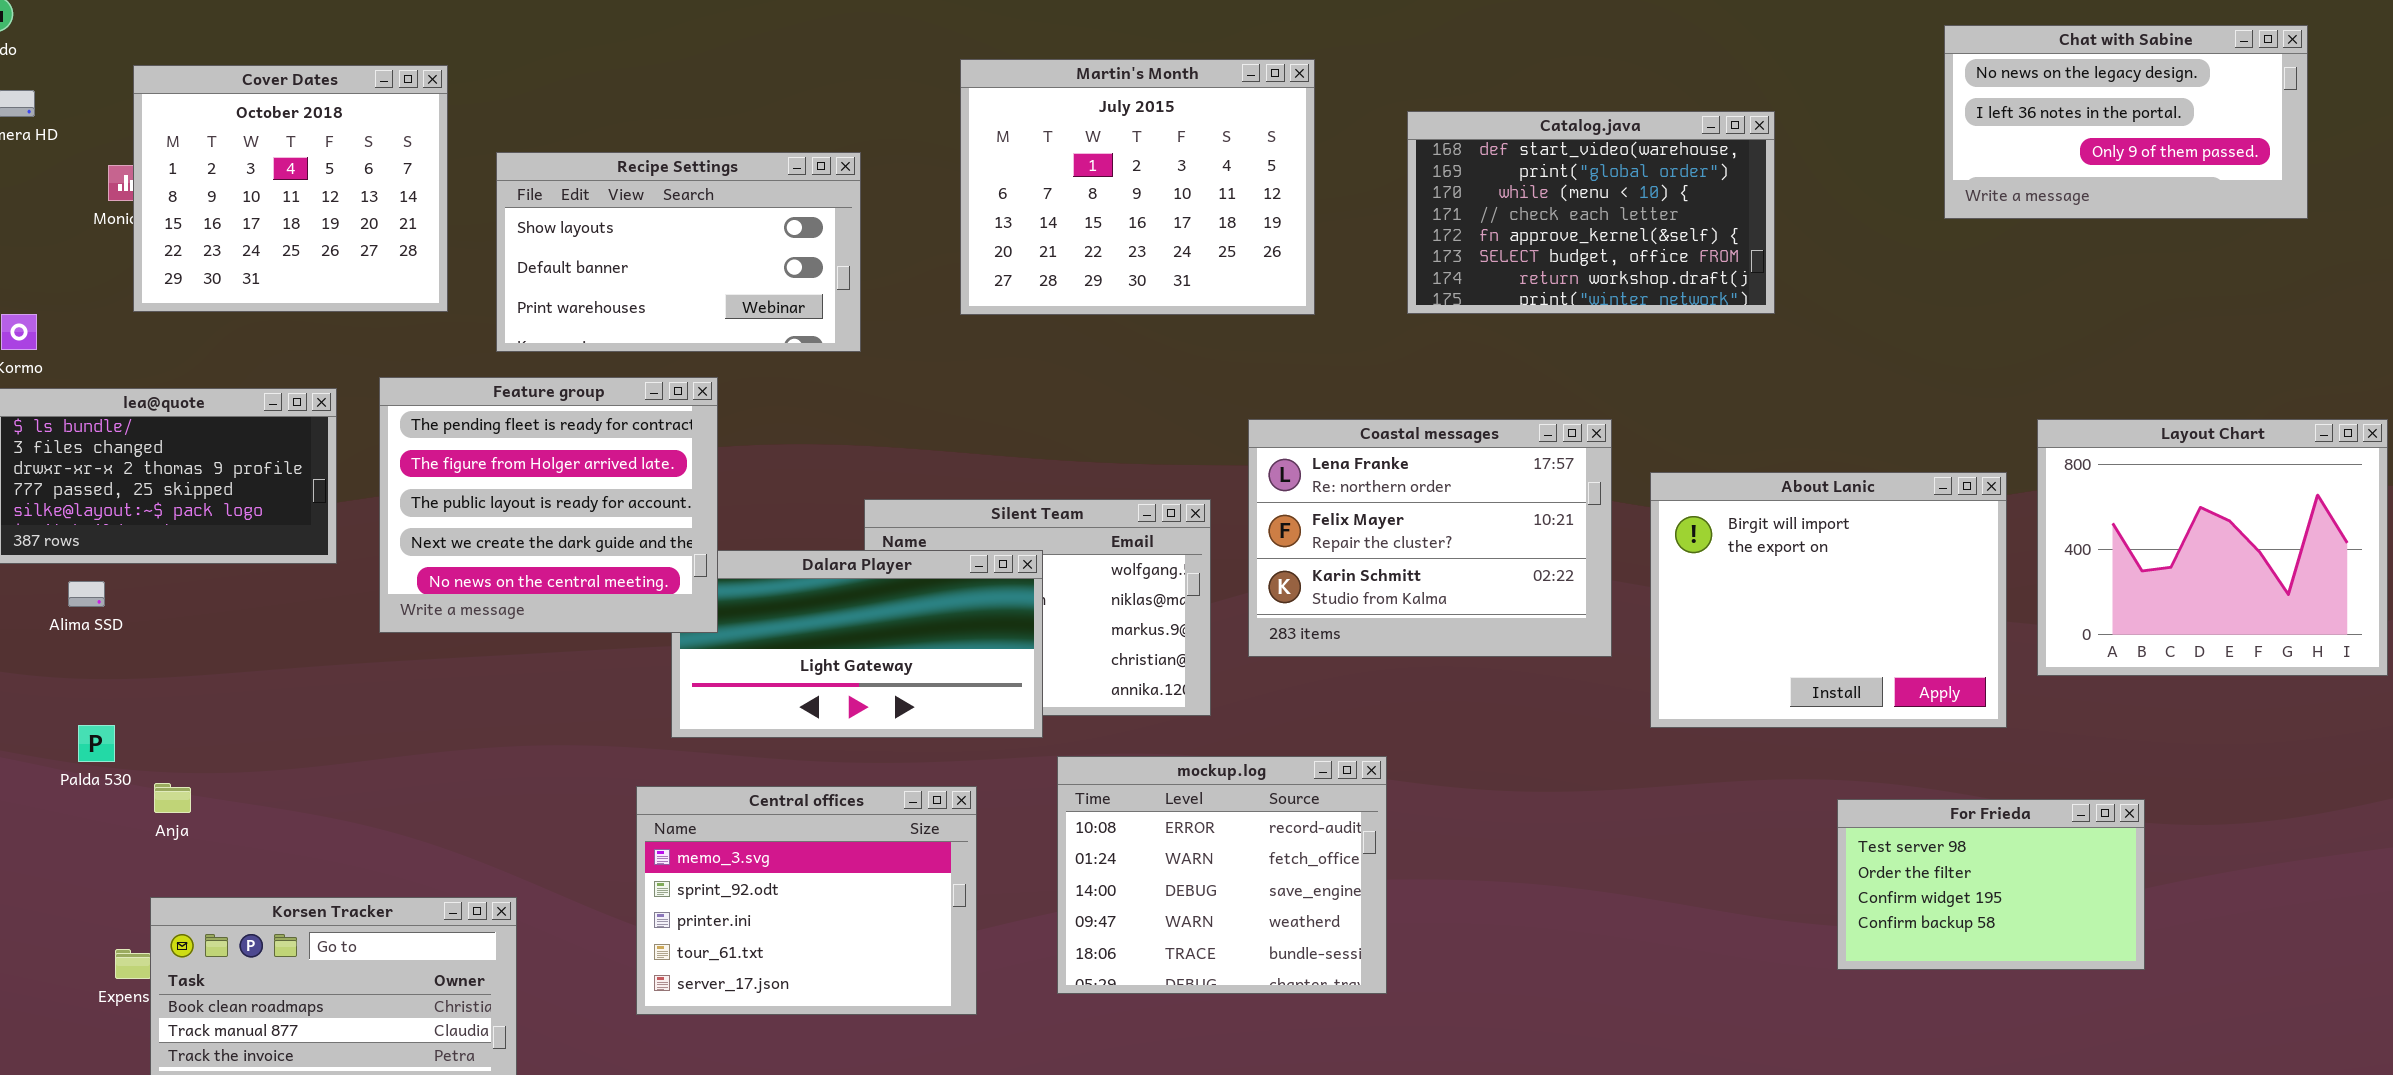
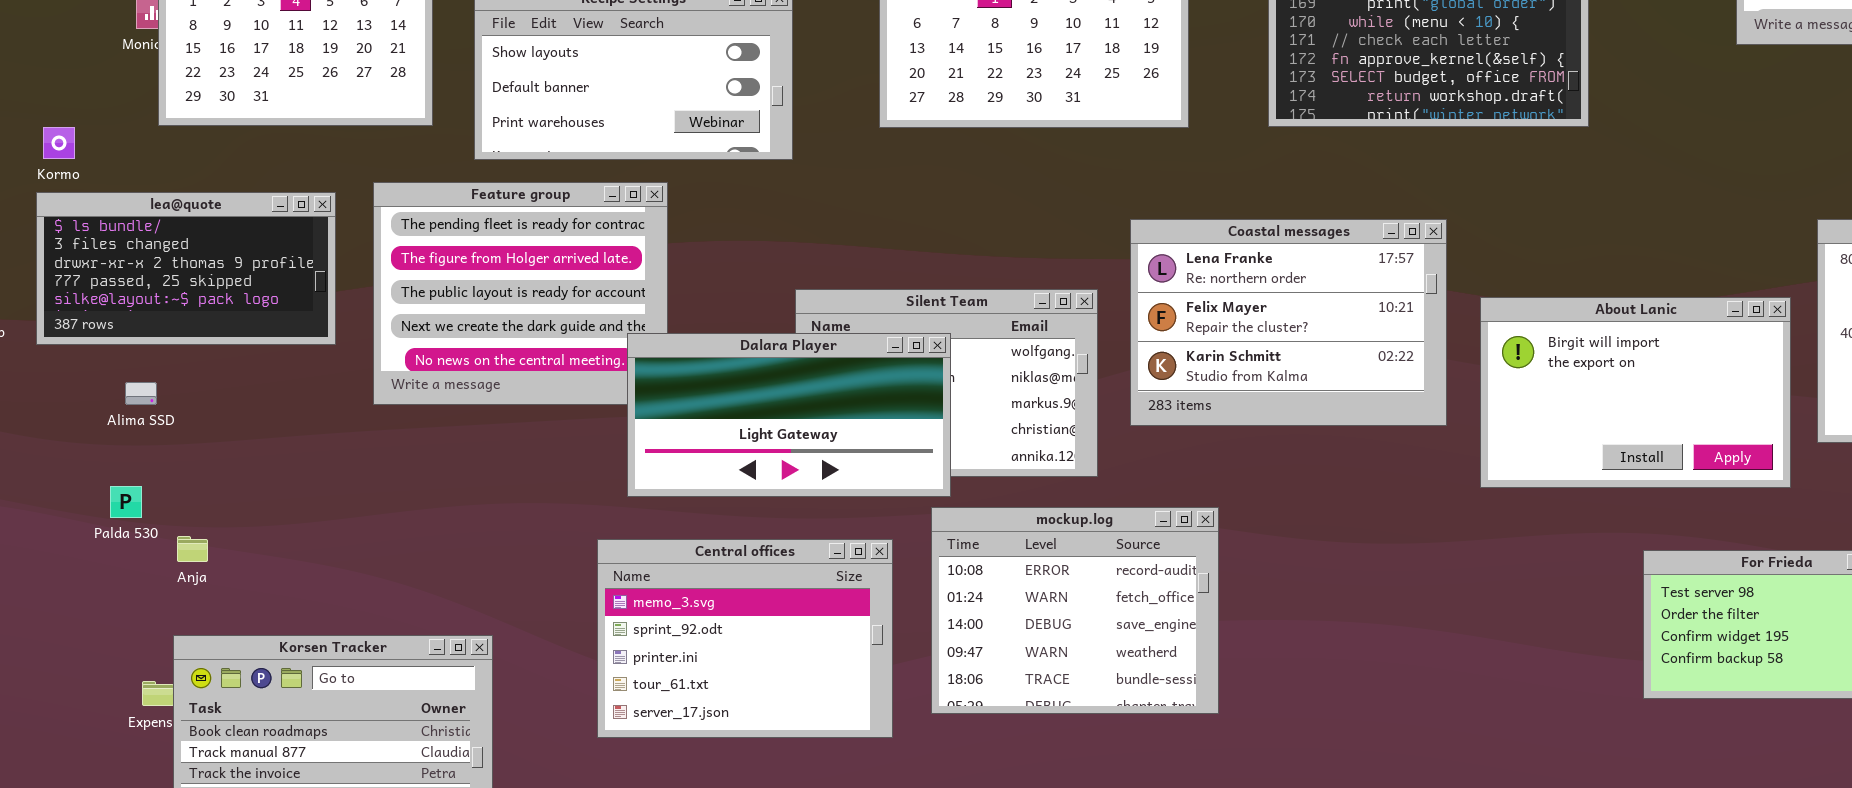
About Lanic: [1650,472,2007,728] -> [1480,297,1791,488], resized
Dalara Player: [671,550,1043,738] -> [627,333,951,497], raised
Alima SSD: [68,581,105,607] -> [125,382,157,405], moved
mockup.log: [1057,756,1387,994] -> [931,507,1219,714], moved

